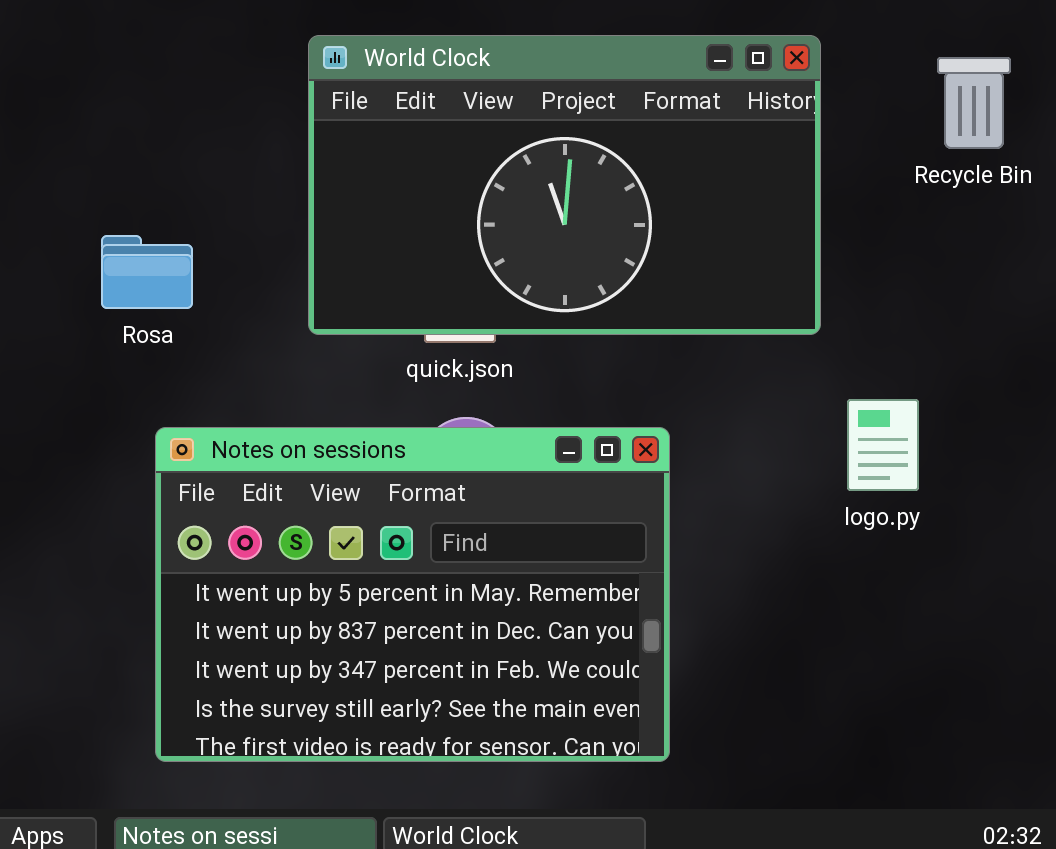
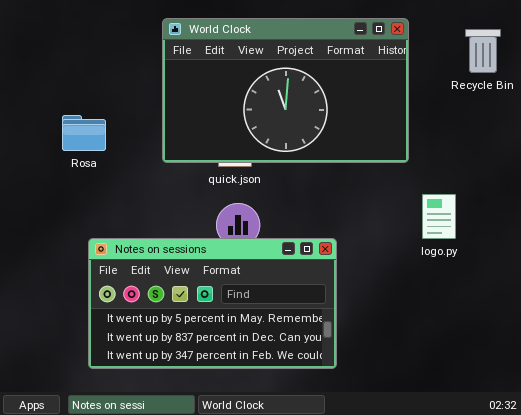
Notes on sessions: [155,427,670,762] -> [88,238,337,369], resized

